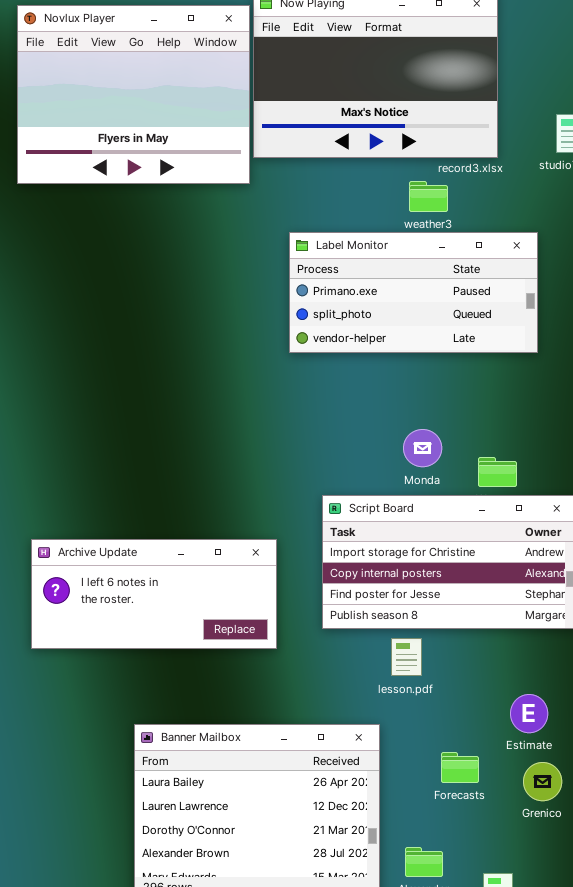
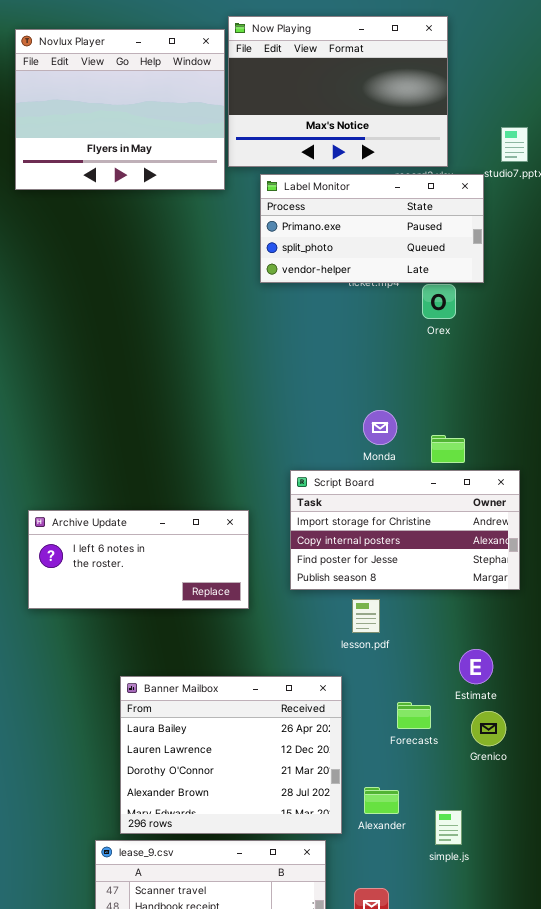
Label Monitor: [289,232,538,353] -> [260,174,484,283], moved

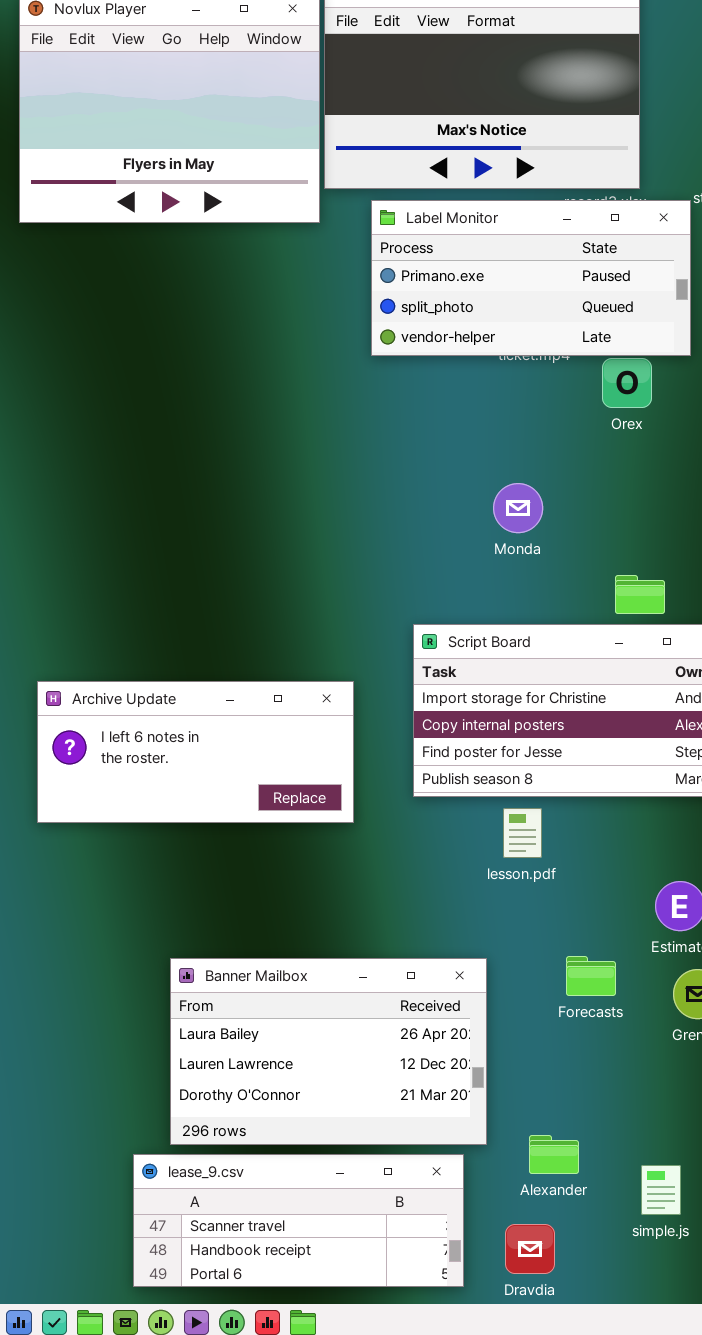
Monda: [363,410,397,445] -> [493,483,543,533], moved
Banner Mailbox: [120,676,342,834] -> [170,958,487,1145], resized
Alexander: [364,787,399,814] -> [529,1135,579,1174], moved
simple.js: [435,810,462,845] -> [641,1165,681,1215], moved

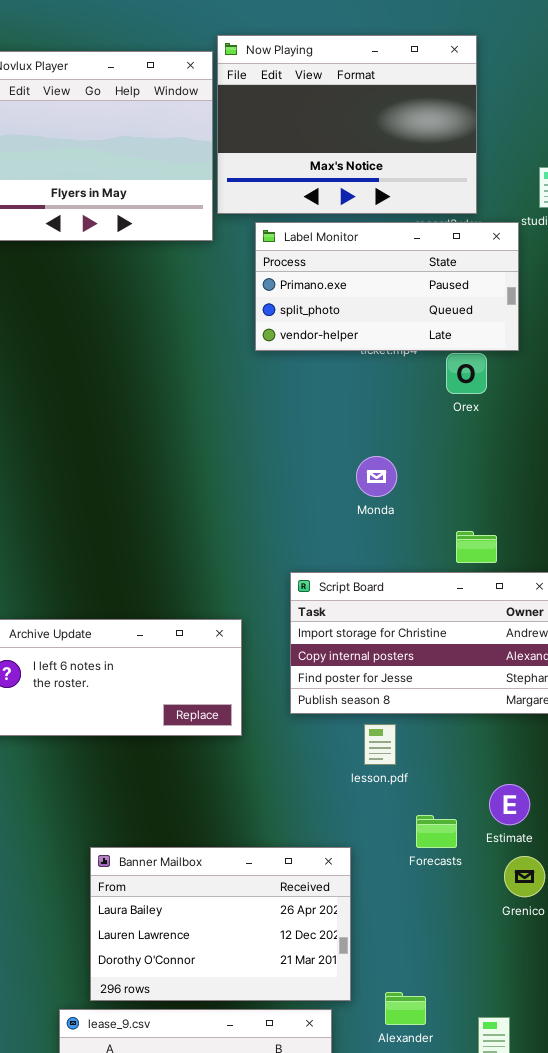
Forecasts: [566,956,616,996] -> [416,815,457,848], moved

